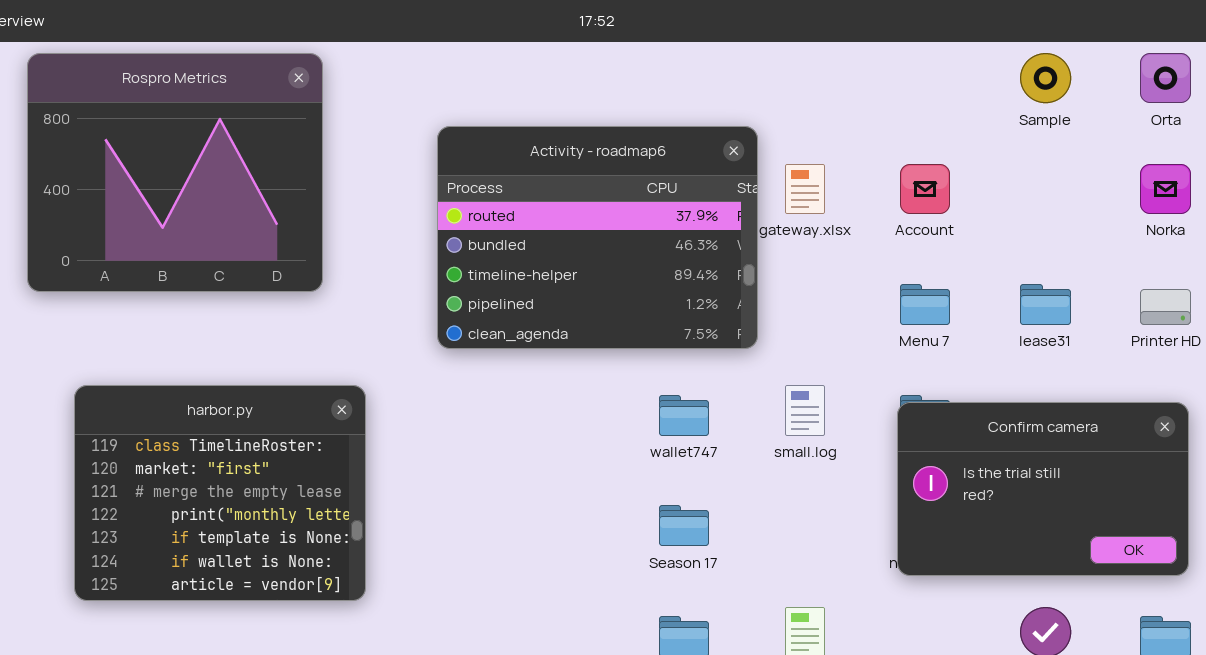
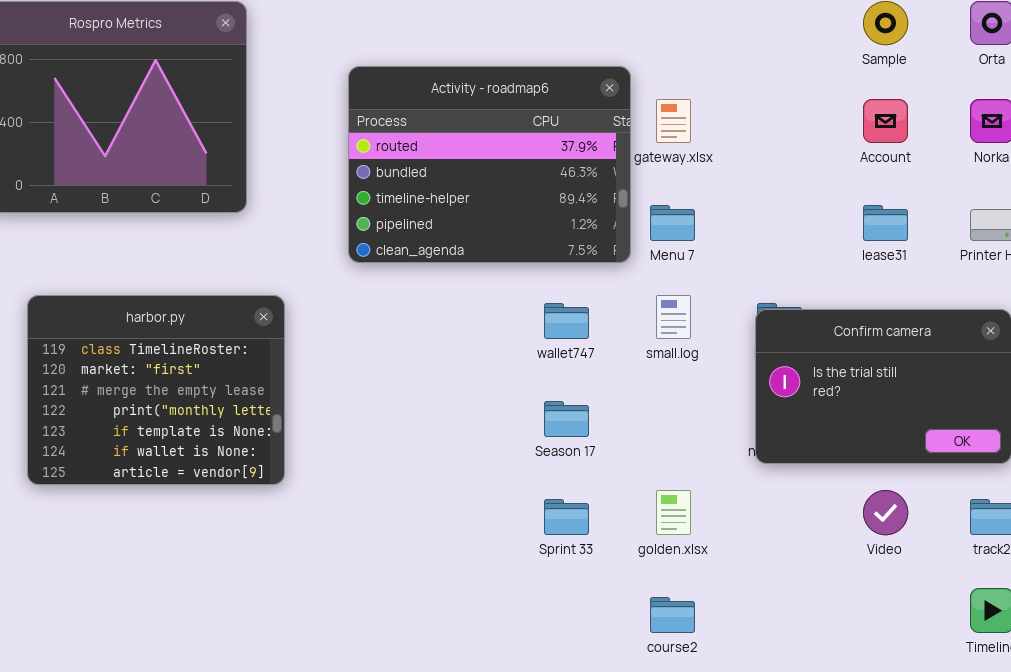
Account: [900,164,950,214] -> [863,99,908,143], moved
Menu 7: [900,284,950,325] -> [650,205,695,241], moved

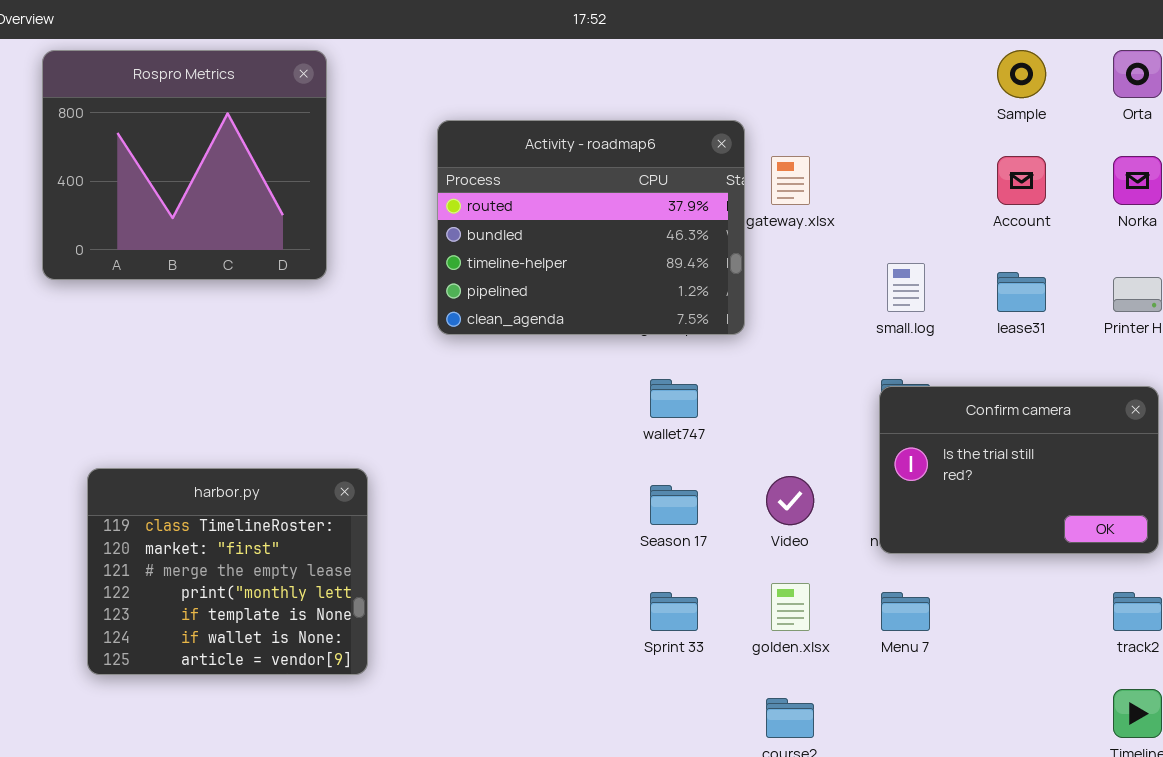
Menu 7: [650,205,695,241] -> [881,592,930,631], moved
harbor.py: [27,295,285,485] -> [87,468,368,675], moved
small.log: [656,295,691,339] -> [887,263,925,312], moved
Video: [863,490,908,535] -> [766,476,814,525], moved

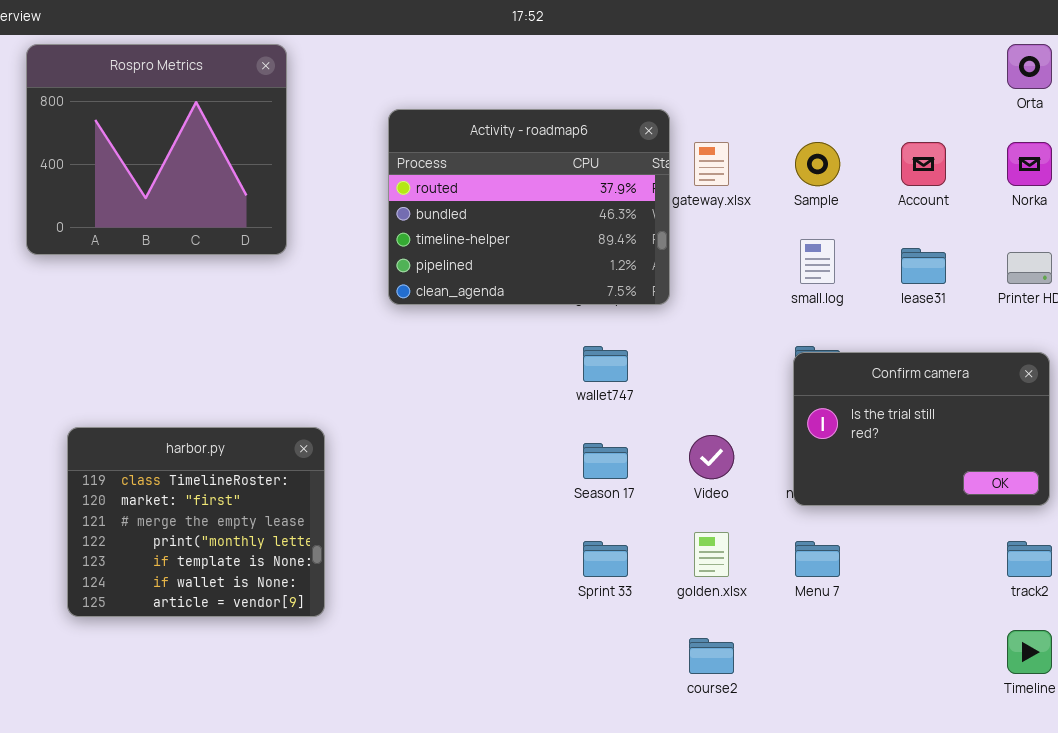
Sample: [997,50,1046,98] -> [795,142,840,186], moved

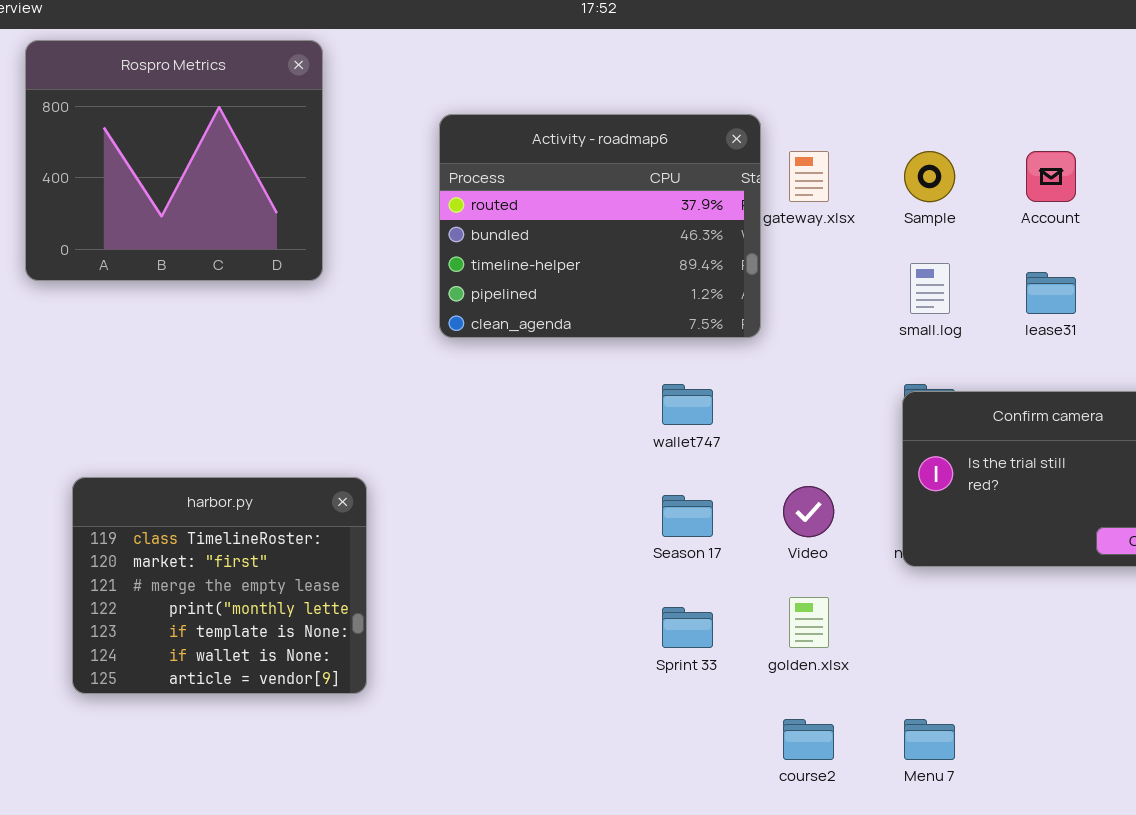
Menu 7: [795,541,840,577] -> [904,719,955,760], moved

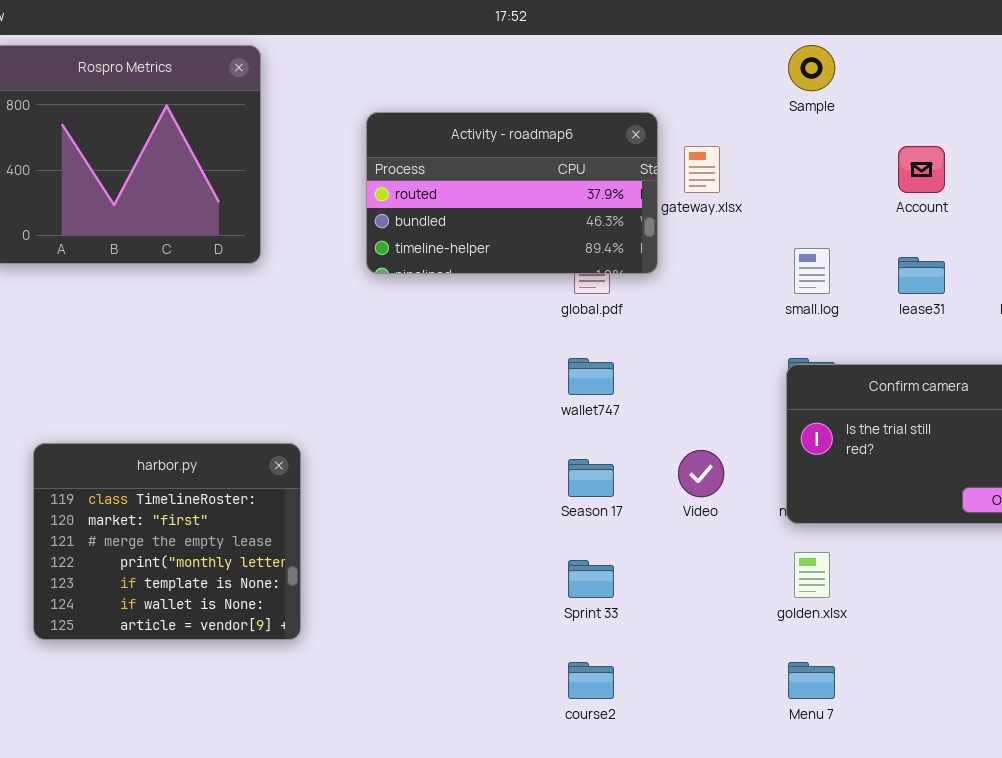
Activity - roadmap6: [439,114,761,338] -> [366,112,658,274], resized
Sample: [904,151,955,202] -> [788,45,835,91], moved
golden.xlsx: [789,597,829,648] -> [794,552,830,598], moved
course2: [783,719,834,760] -> [568,662,614,699], moved

